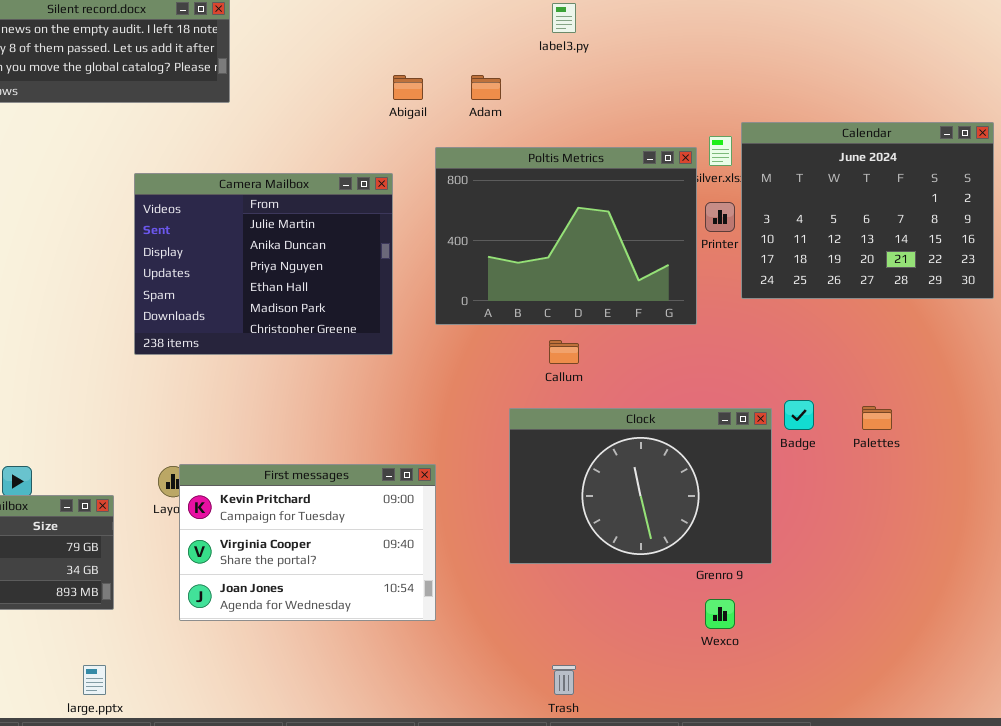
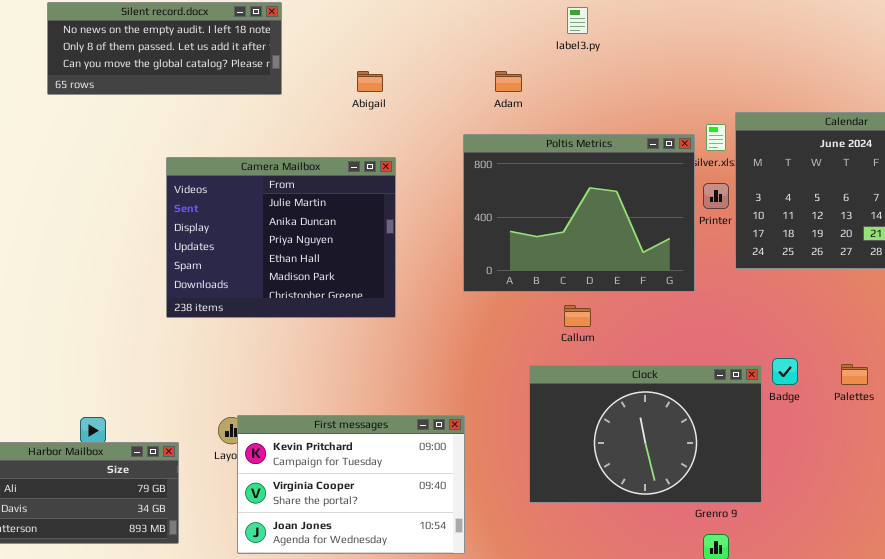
Abigail: [393,75,423,100] -> [357,71,383,92], moved
Camera Mailbox: [134,173,393,355] -> [166,157,396,318], moved

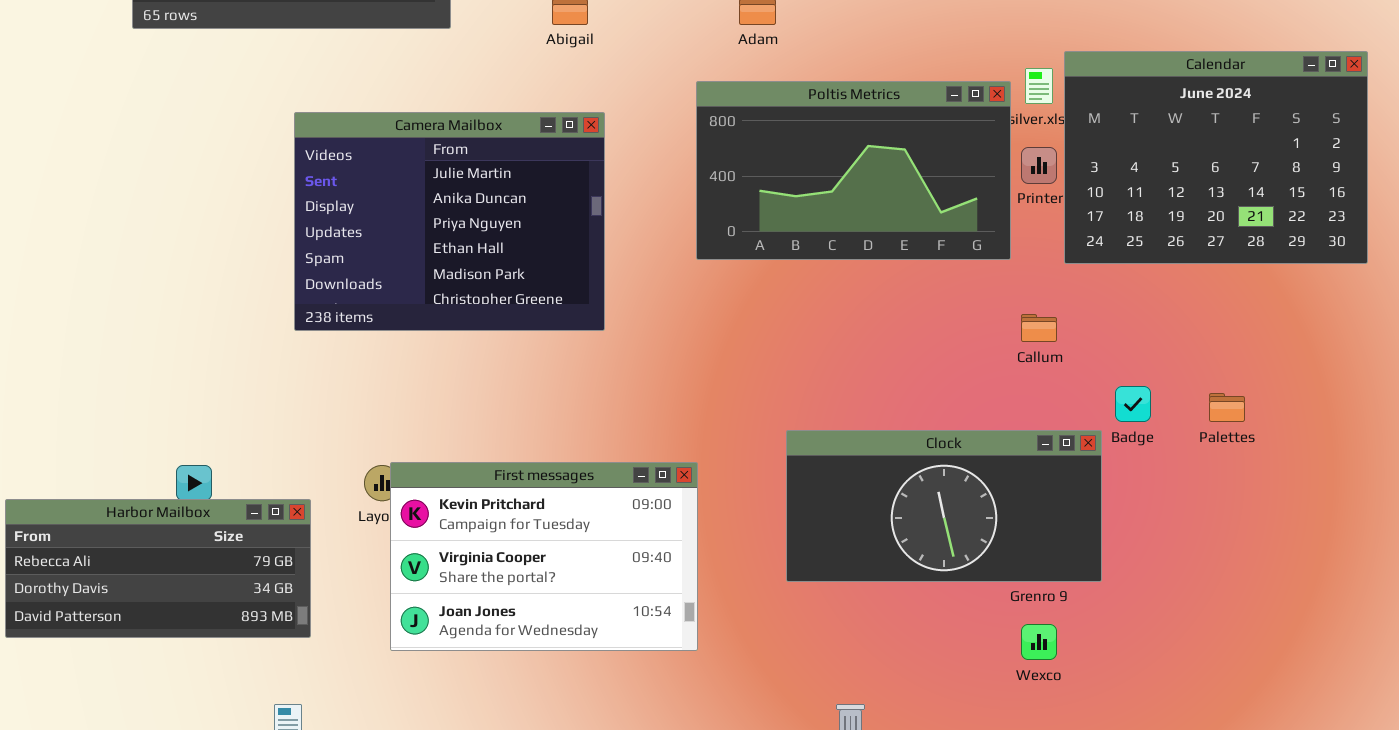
Poltis Metrics: [463,134,695,292] -> [696,81,1011,260], resized
Callum: [564,305,591,327] -> [1021,314,1057,342], moved
Clock: [529,365,762,503] -> [786,430,1102,582], resized

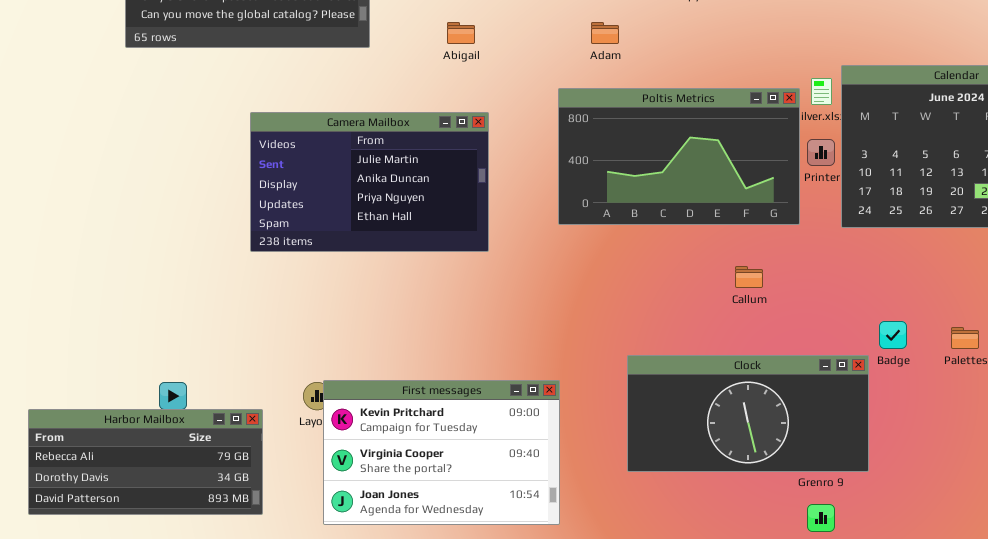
Camera Mailbox: [294,112,605,331] -> [250,112,489,252], resized
Callum: [1021,314,1057,342] -> [735,266,763,288], moved

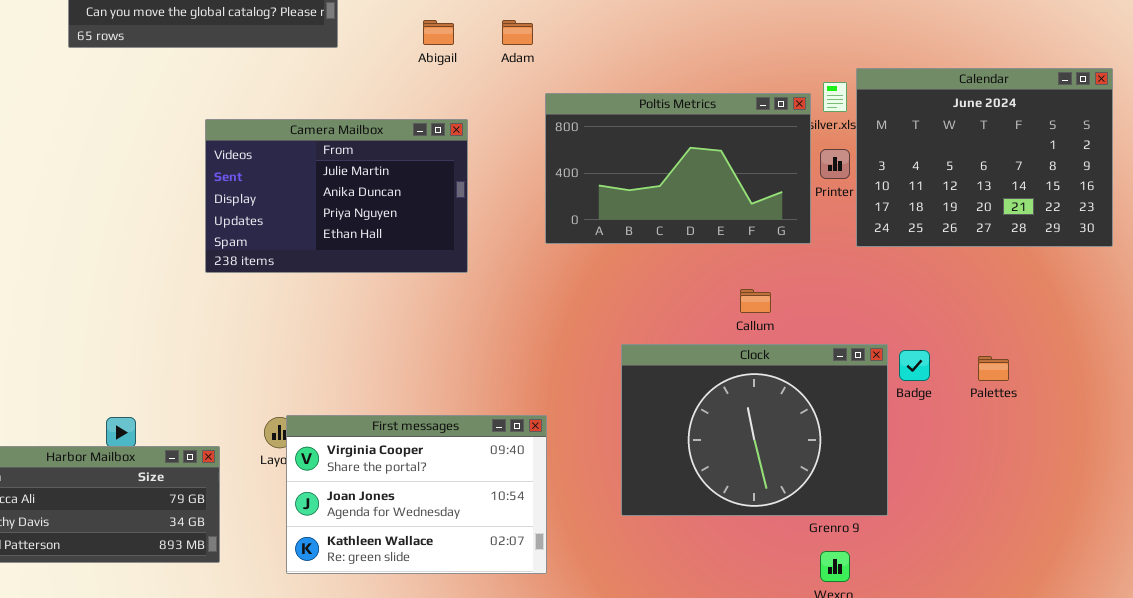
Adam: [591,22,619,44] -> [502,20,533,45], moved
Clock: [627,355,869,472] -> [621,344,888,516], resized
First messages: [323,380,560,525] -> [286,415,547,574], scrolled down 1 row

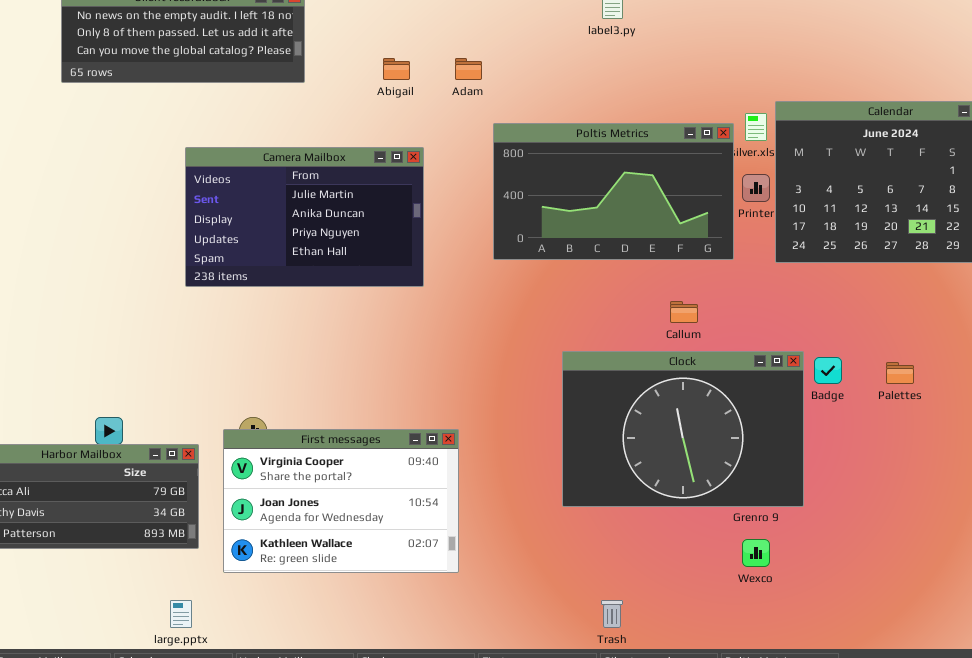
First messages: [286,415,547,574] -> [223,429,459,573], moved

